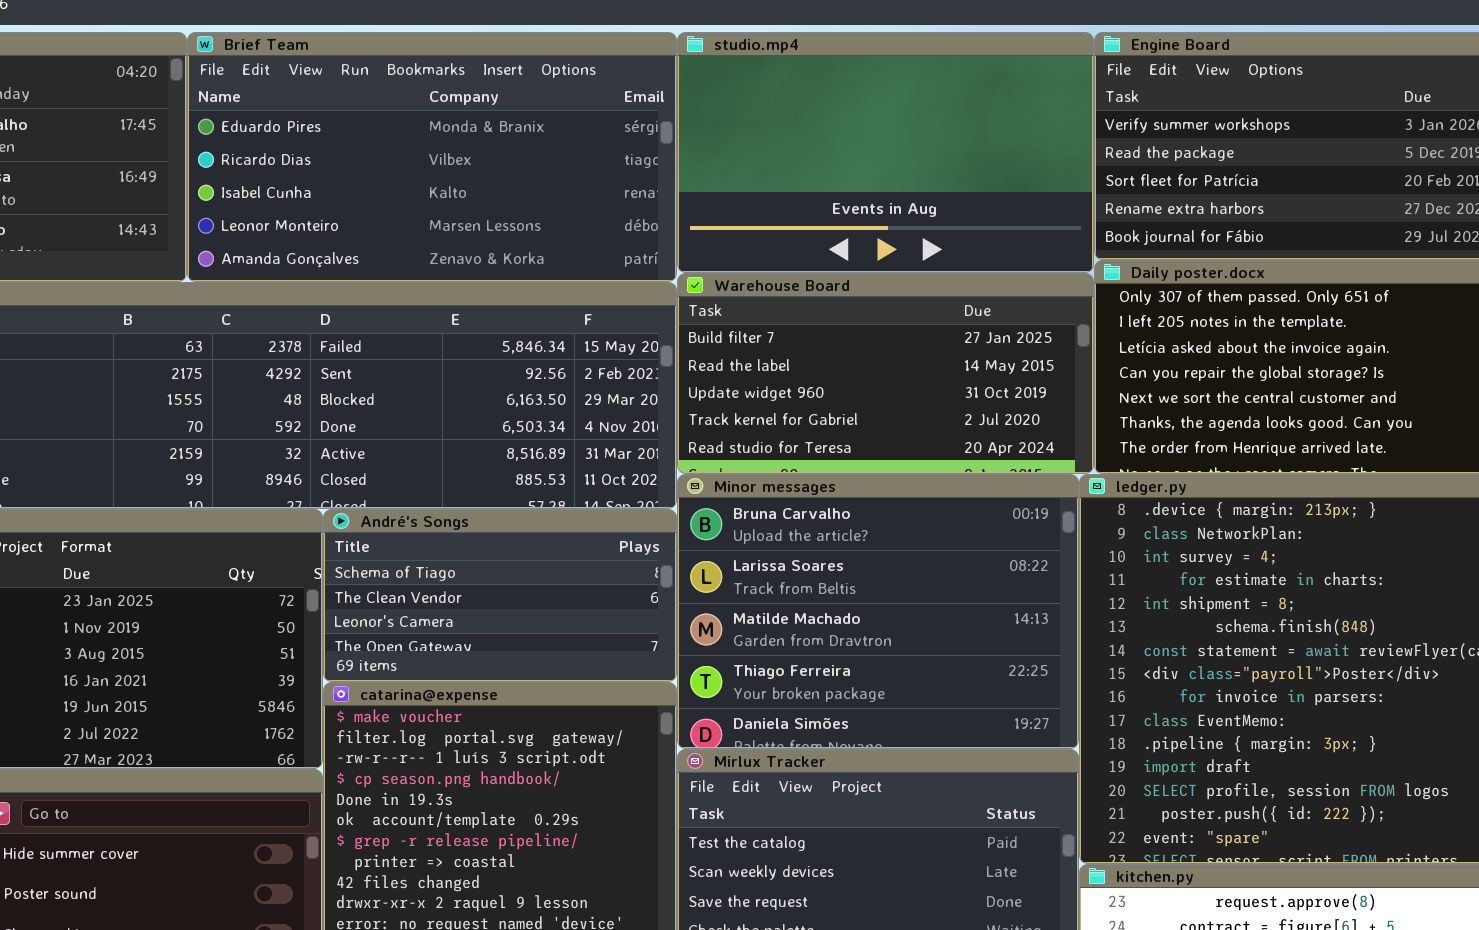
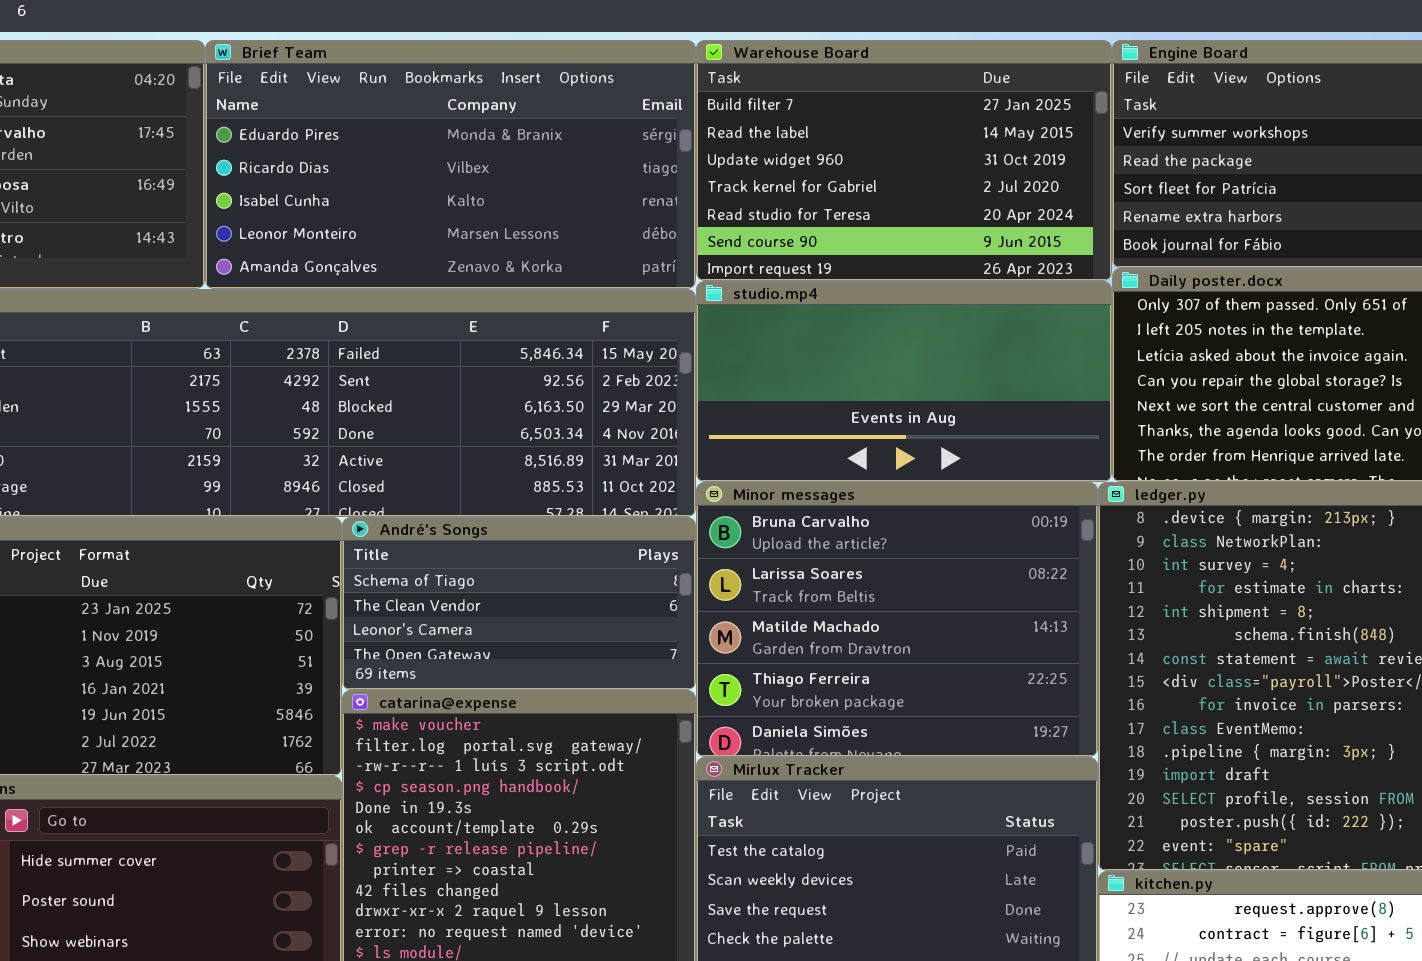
studio.mp4: [677,32,1094,273] -> [696,281,1112,482], moved, resized
Warehouse Board: [677,273,1094,474] -> [696,40,1112,281], moved, resized

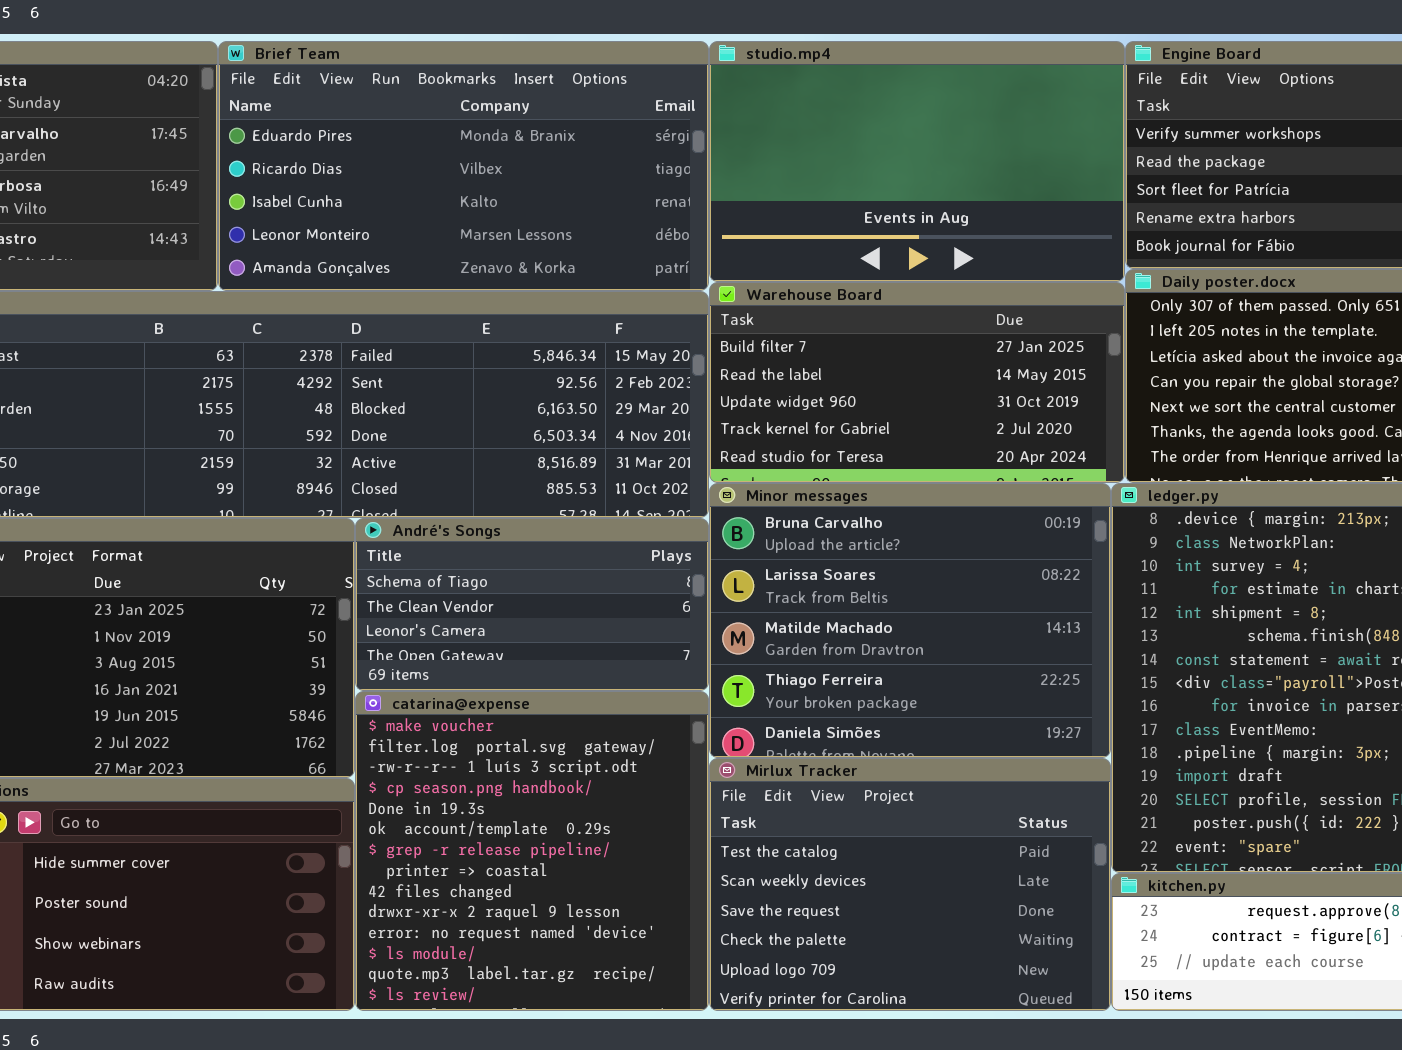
Warehouse Board: [696,40,1112,281] -> [709,282,1125,483], moved, resized
studio.mp4: [696,281,1112,482] -> [709,41,1125,282], moved, resized

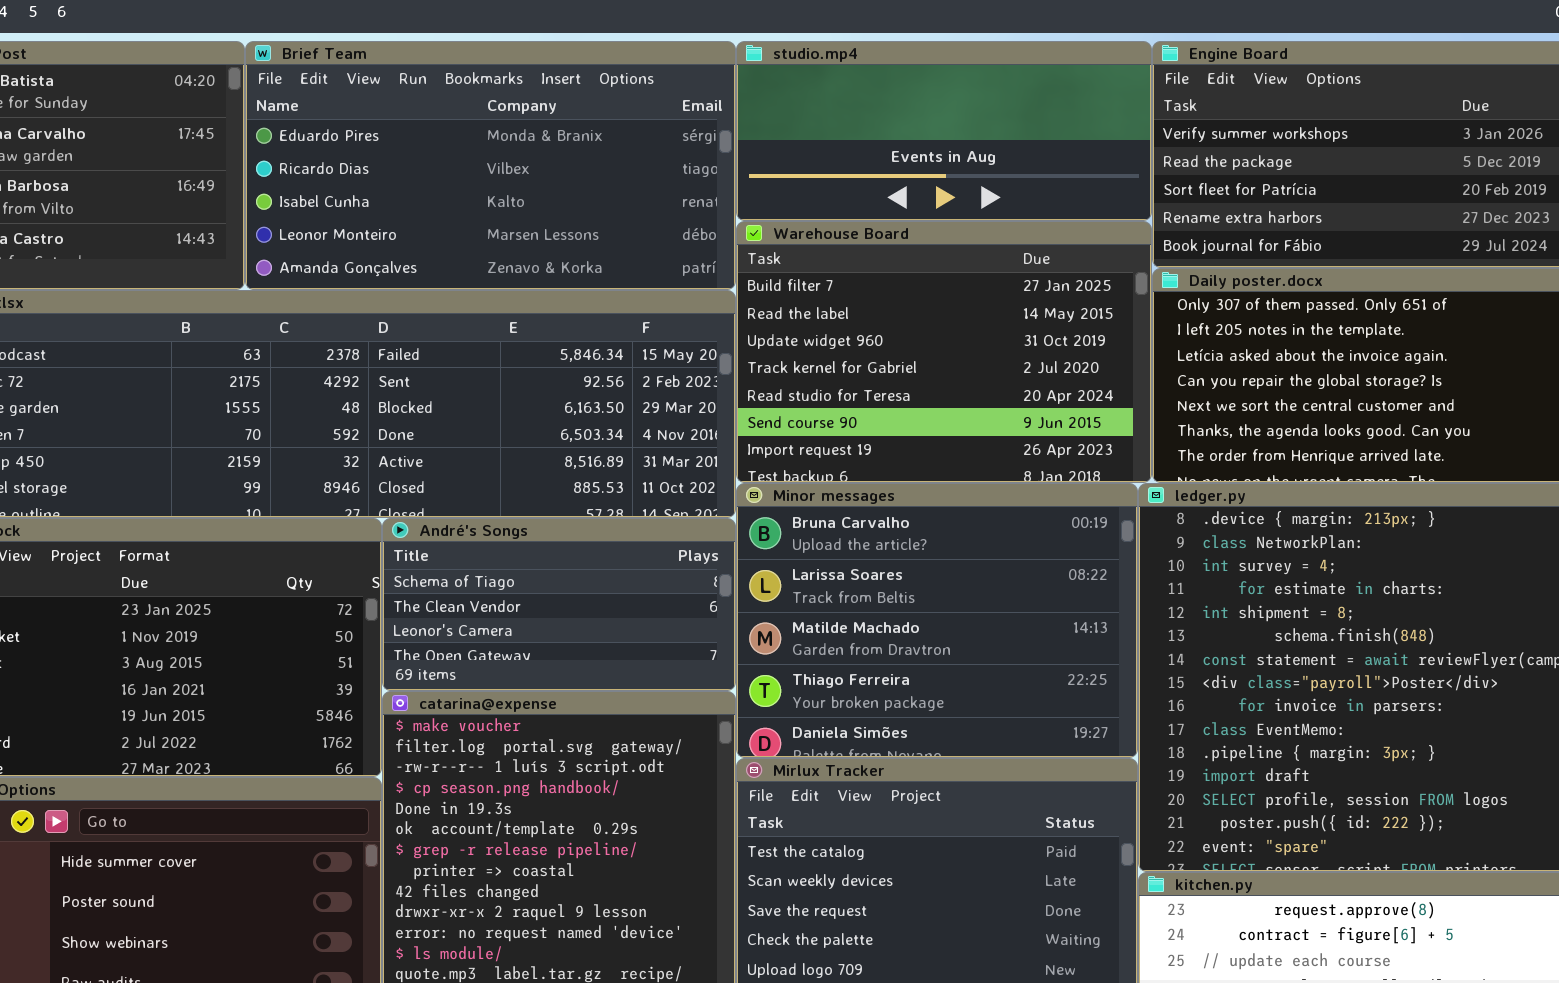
studio.mp4: [709,41,1125,282] -> [736,41,1152,221], resized
Warehouse Board: [709,282,1125,483] -> [736,221,1152,483], resized

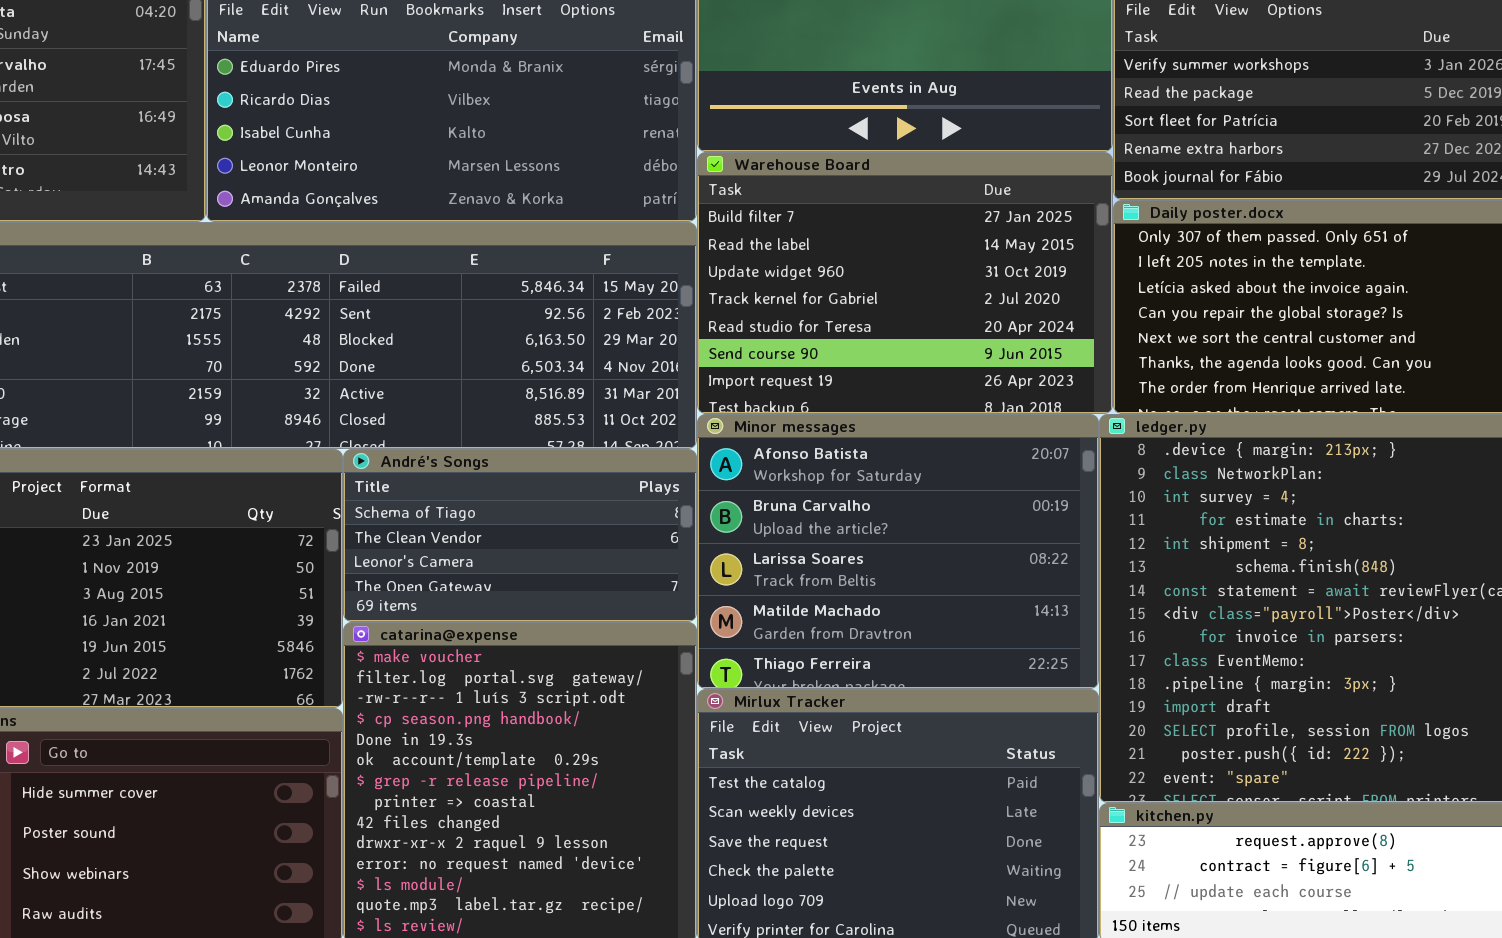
Minor messages: [736,483,1138,758] -> [697,414,1099,689], scrolled up 1 row

